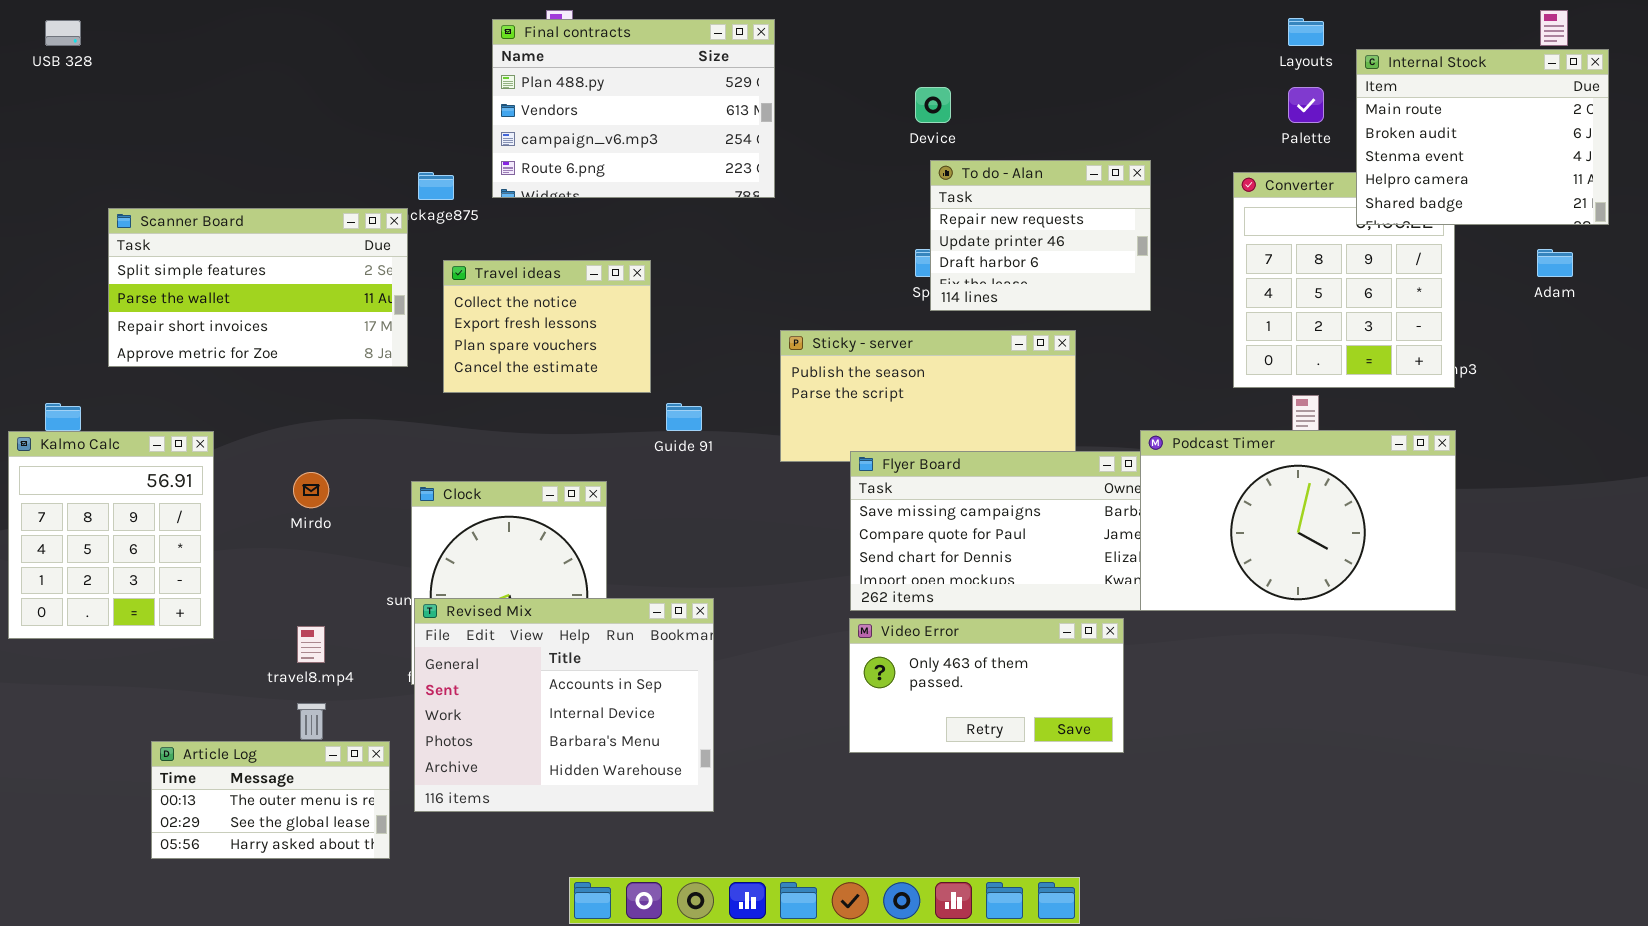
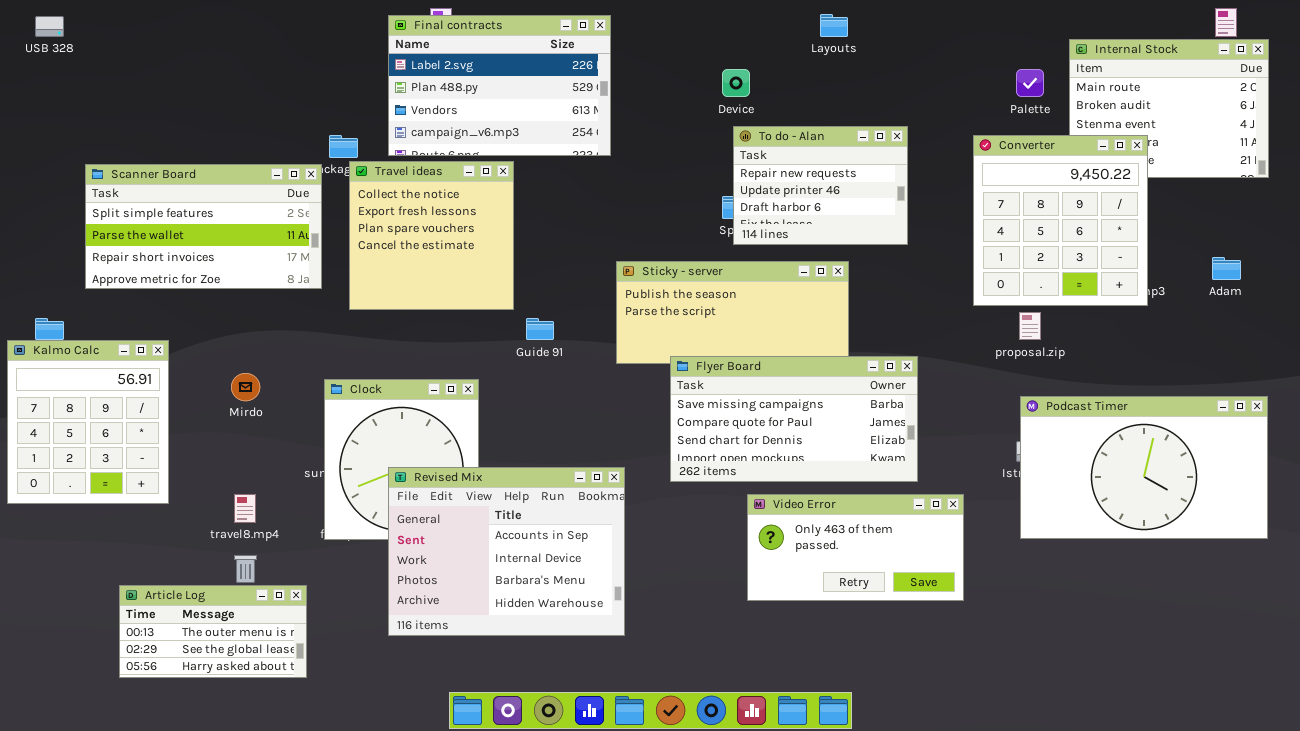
Layouts: [1288,18,1324,46] -> [820,14,848,37], moved
Final contracts: [492,19,775,198] -> [388,15,611,156], scrolled up 1 row
Converter: [1233,172,1455,388] -> [973,135,1148,306], raised
Adam: [1537,249,1573,277] -> [1212,257,1241,280], moved
Travel ideas: [443,260,651,393] -> [349,161,514,310], resized
Podcast Timer: [1140,430,1456,611] -> [1020,396,1268,539], moved
Revised Mix: [414,598,714,812] -> [388,467,625,636], moved
Video Error: [849,618,1124,753] -> [747,494,964,601], moved

